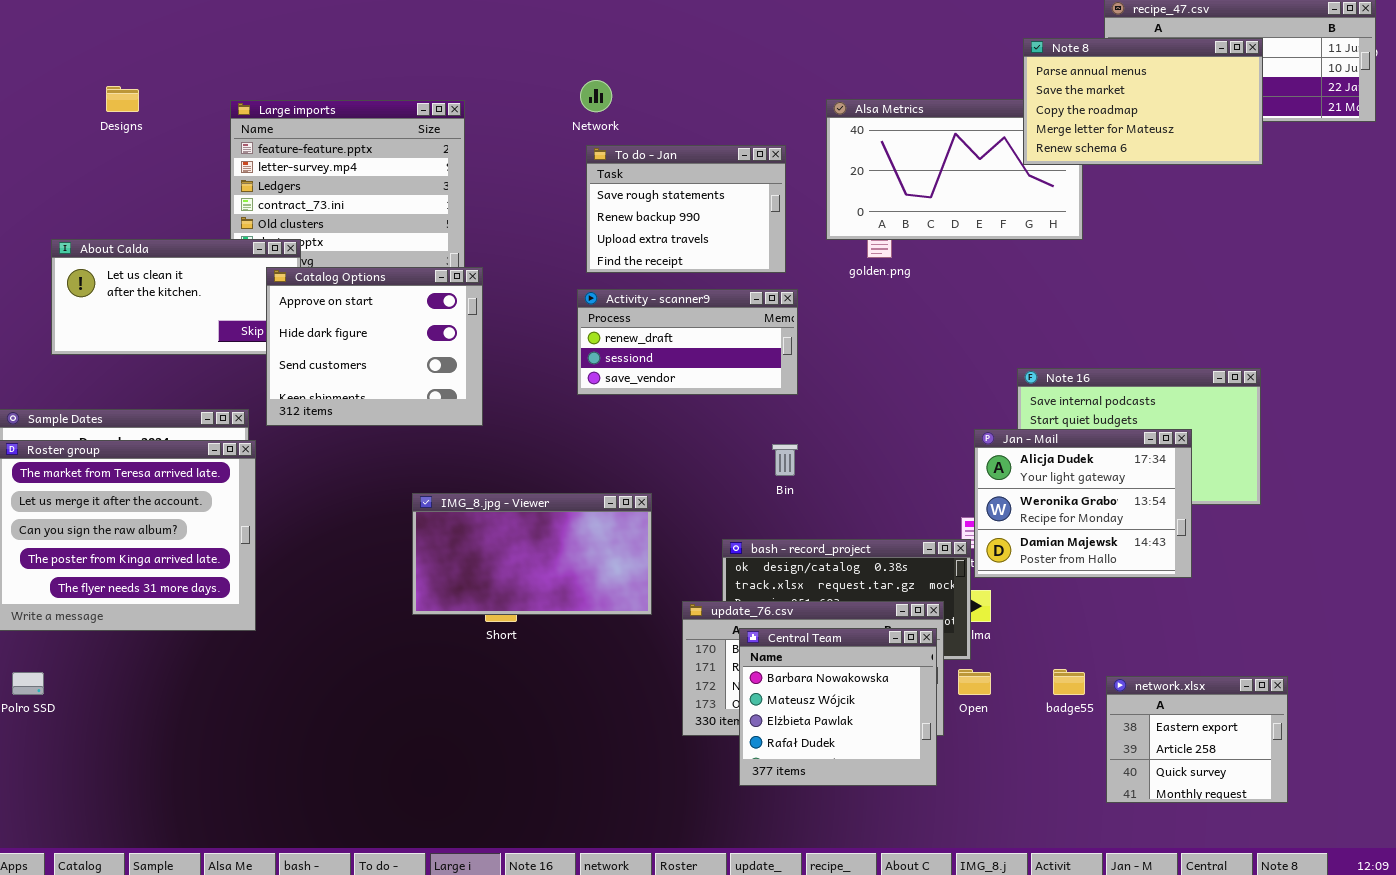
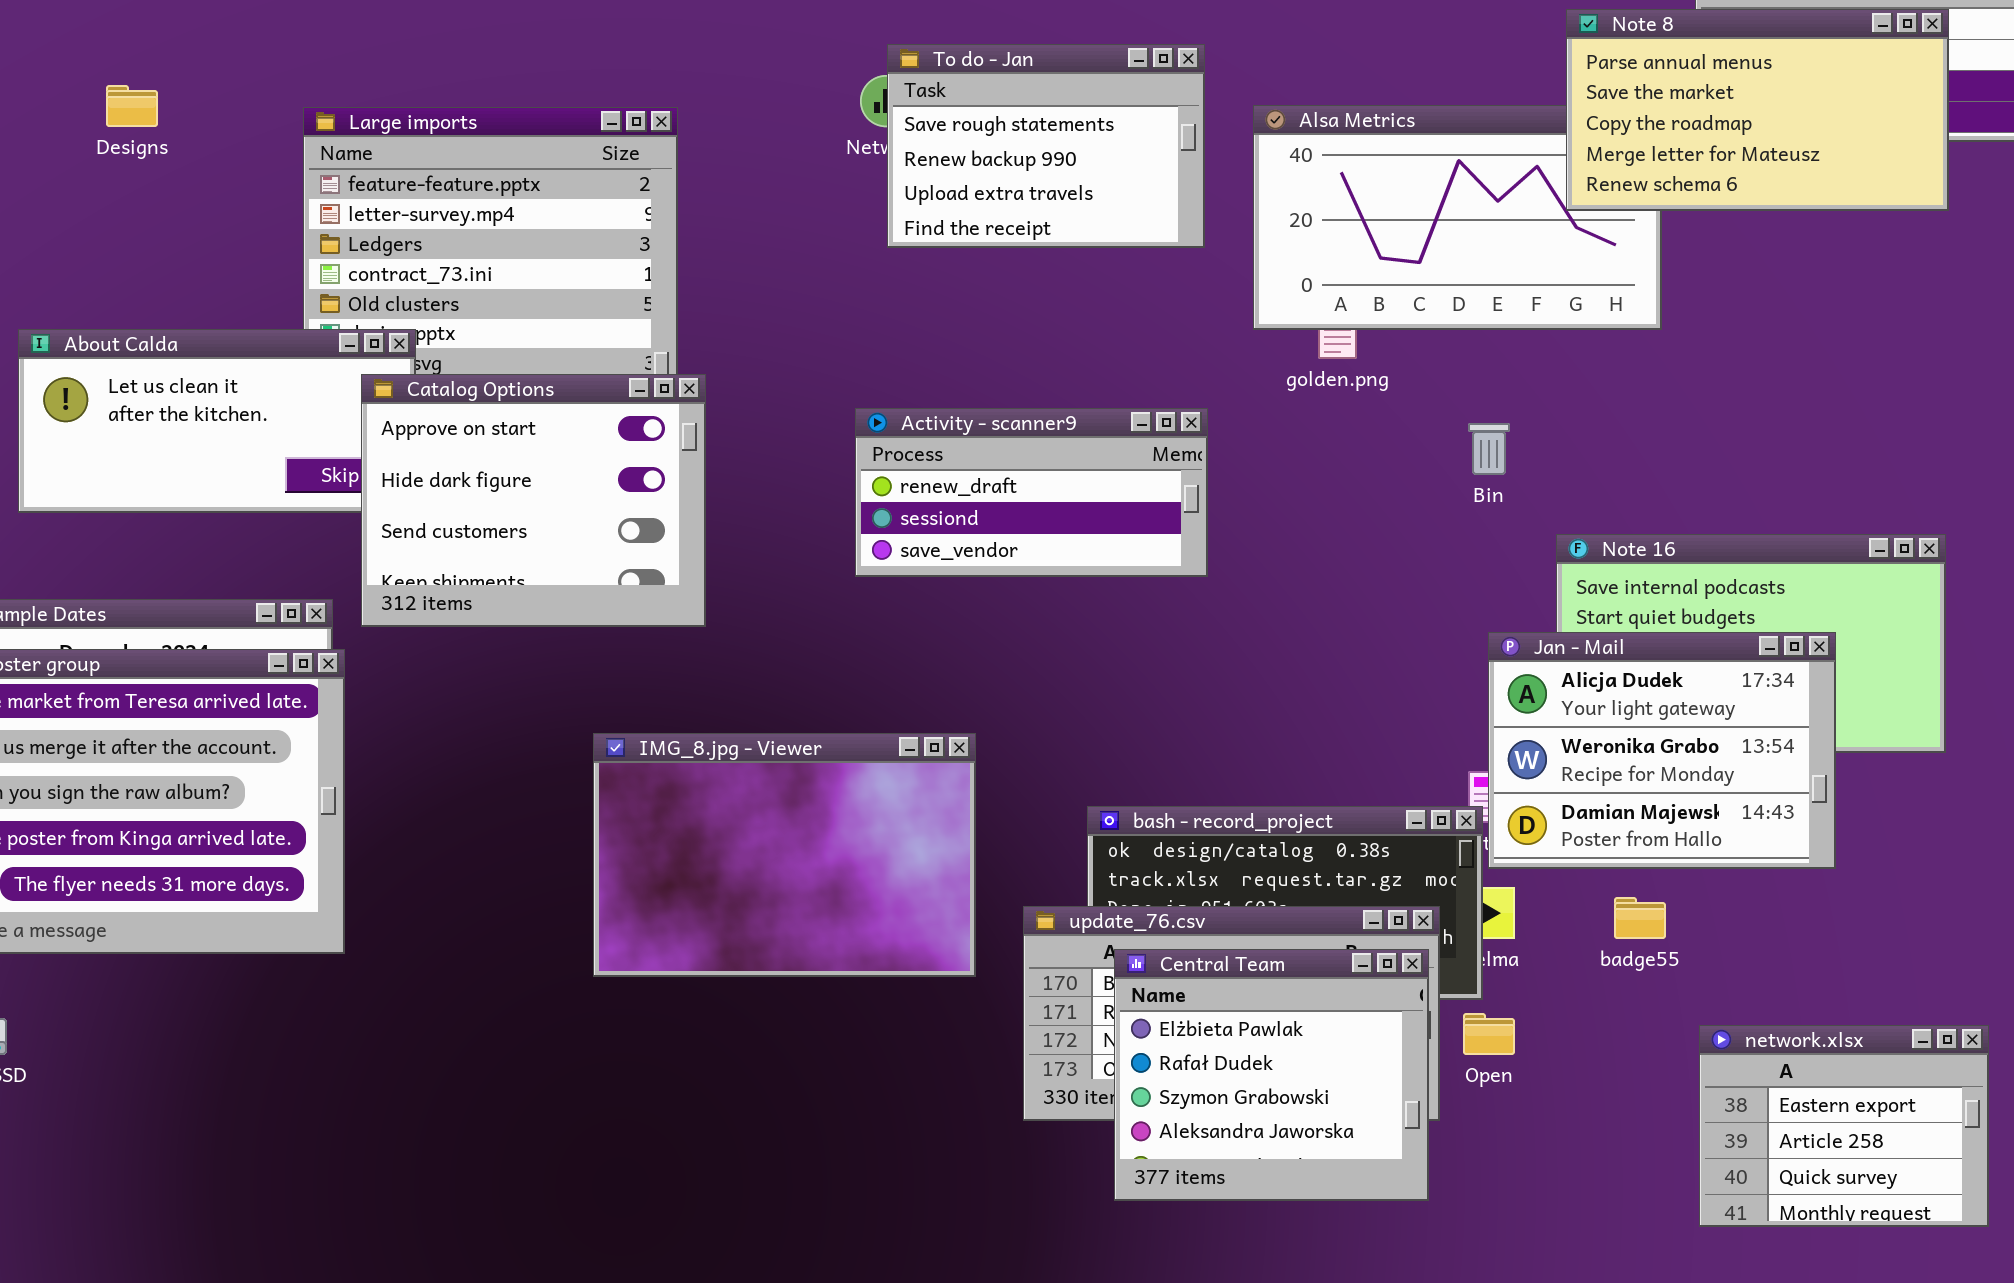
To do - Jan: [586,145,786,273] -> [887,44,1205,248], moved
Bin: [772,444,798,476] -> [1468,423,1510,475], moved
IMG_8.jpg - Viewer: [412,493,652,615] -> [593,733,976,977], resized
Central Team: [739,628,937,786] -> [1114,949,1429,1201], scrolled down 2 rows
badge55: [1053,669,1085,695] -> [1614,897,1666,939], moved

